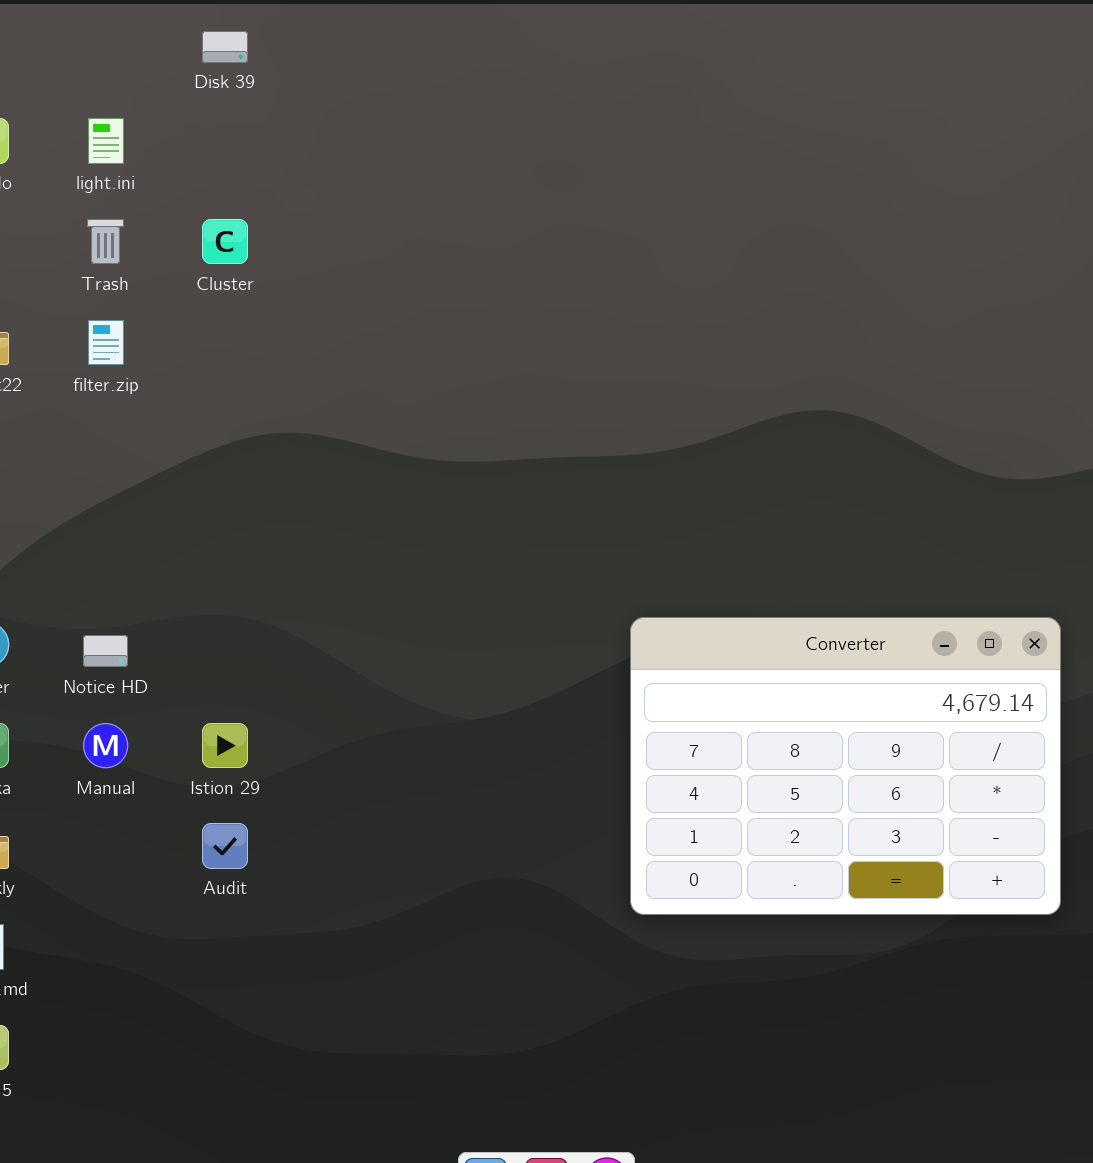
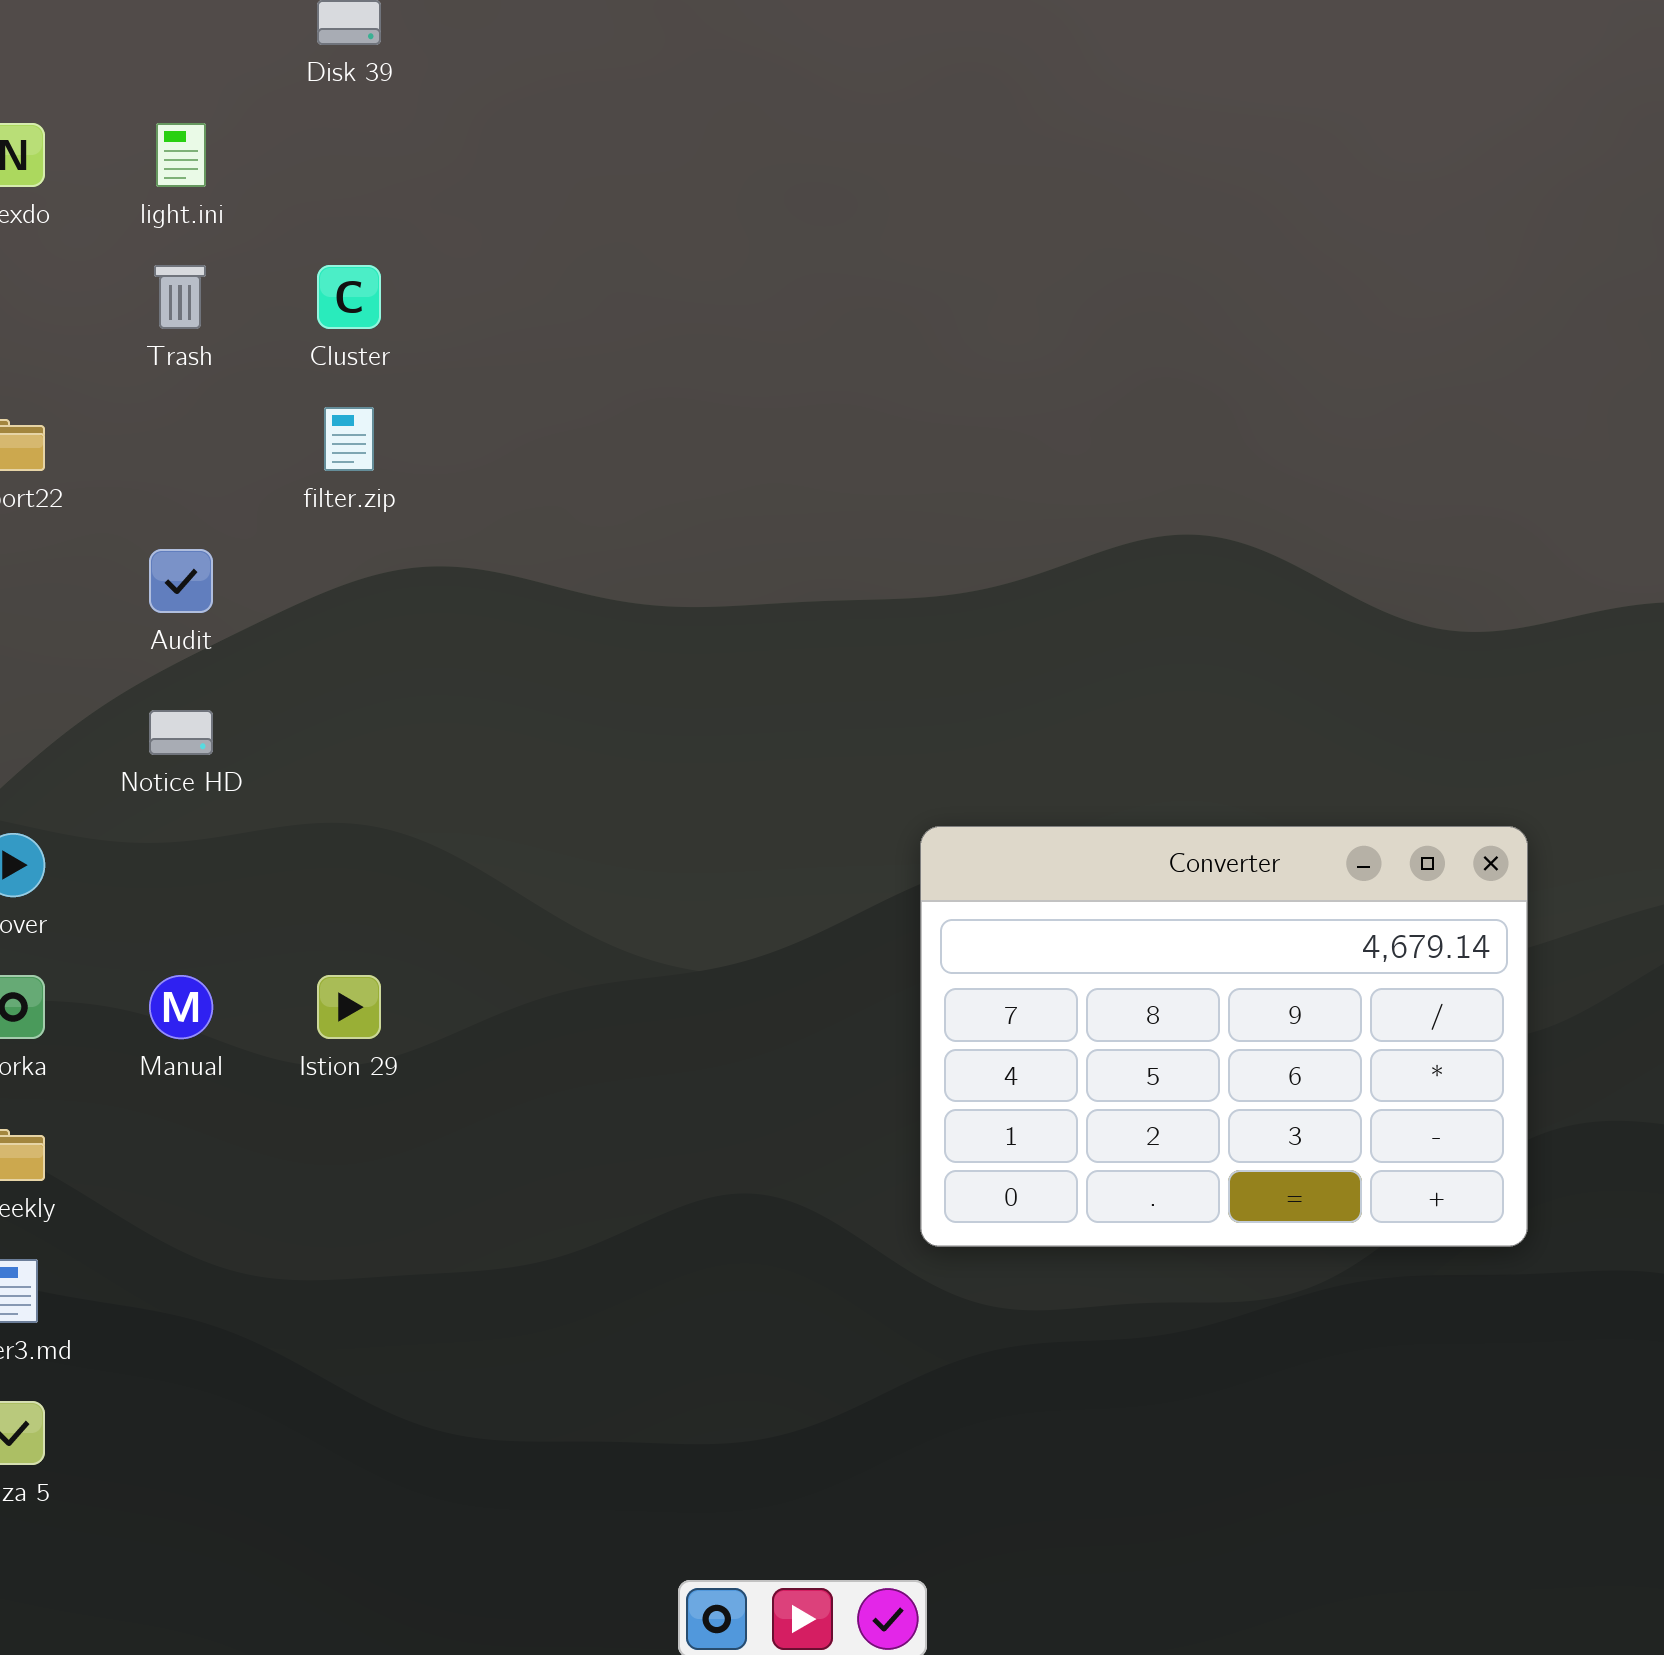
filter.zip: [88,320,124,365] -> [324,407,374,471], moved
Notice HD: [83,635,128,667] -> [149,710,213,755], moved
Audit: [202,823,248,869] -> [149,549,213,613], moved

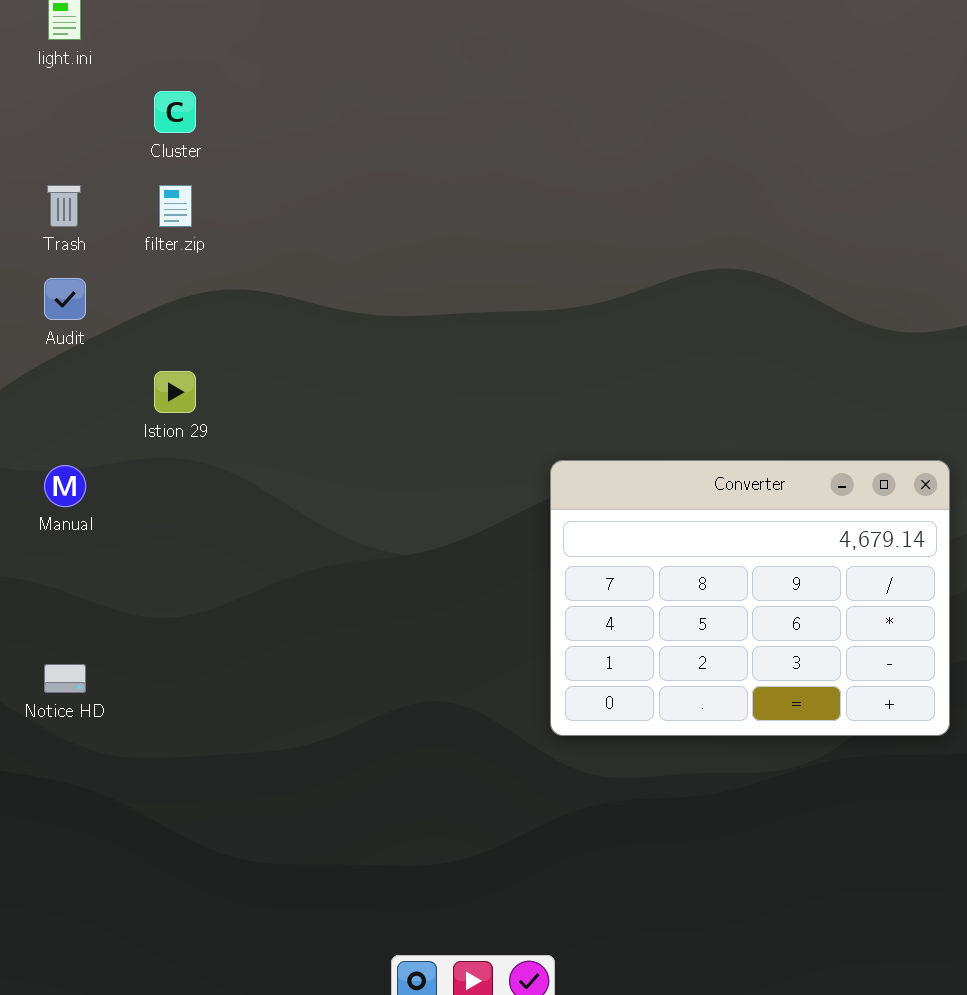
Trash: [154,265,206,329] -> [47,185,81,227], moved
Notice HD: [149,710,213,755] -> [44,664,86,693], moved
Manual: [149,975,213,1039] -> [44,465,86,507], moved
Istion 29: [317,975,381,1039] -> [154,371,196,413], moved

